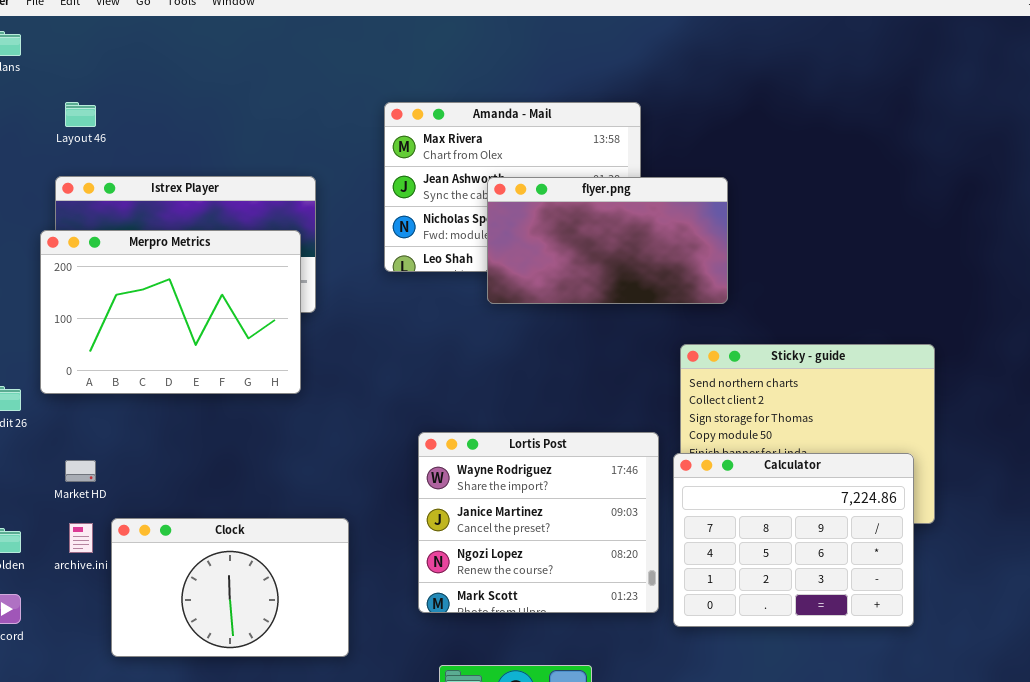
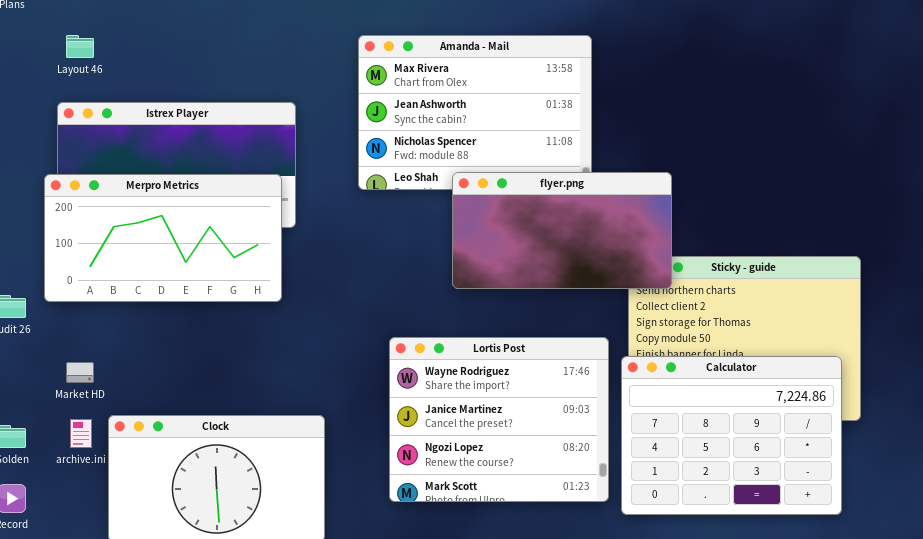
flyer.png: [487,177,728,304] -> [452,172,672,289], moved
Merpro Metrics: [40,230,301,394] -> [44,174,282,302], resized

